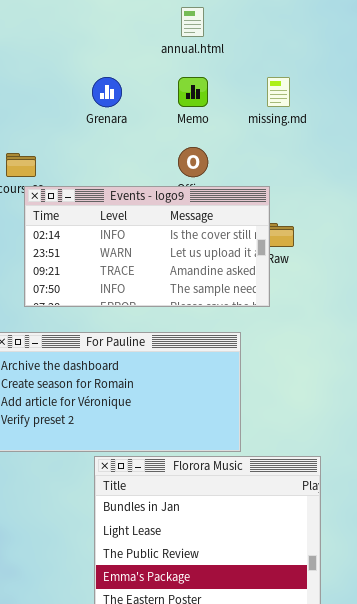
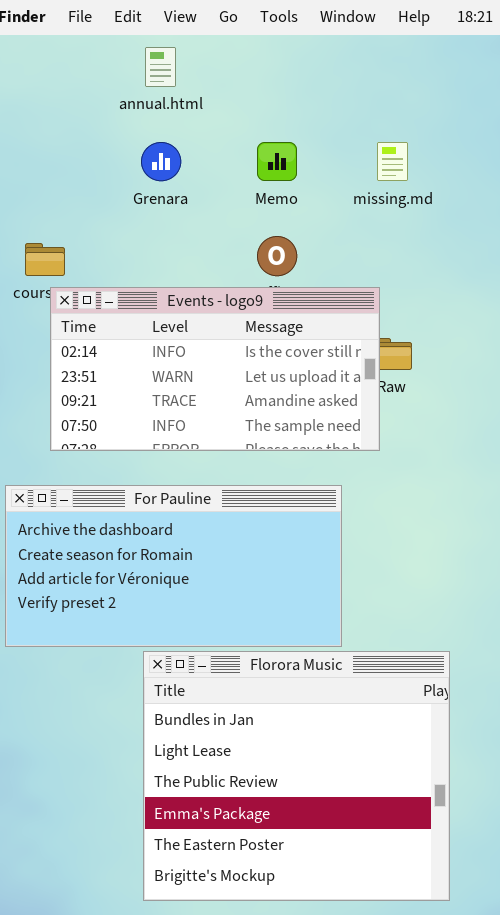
annual.html: [181,7,204,37] -> [145,47,176,87], moved

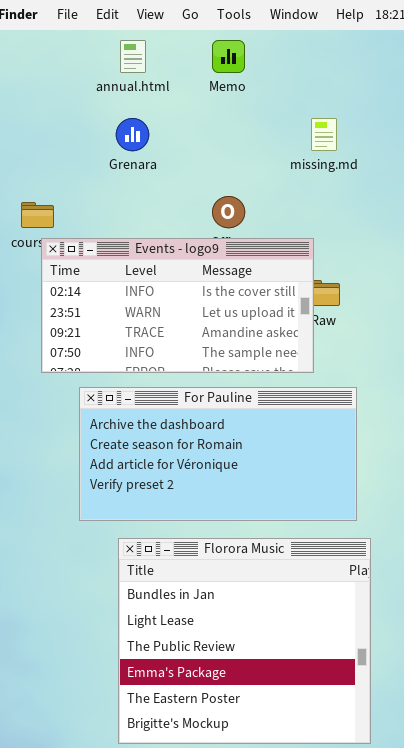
Memo: [257,142,297,181] -> [212,40,245,73], moved
For Pauline: [5,485,342,647] -> [79,387,357,521], moved

